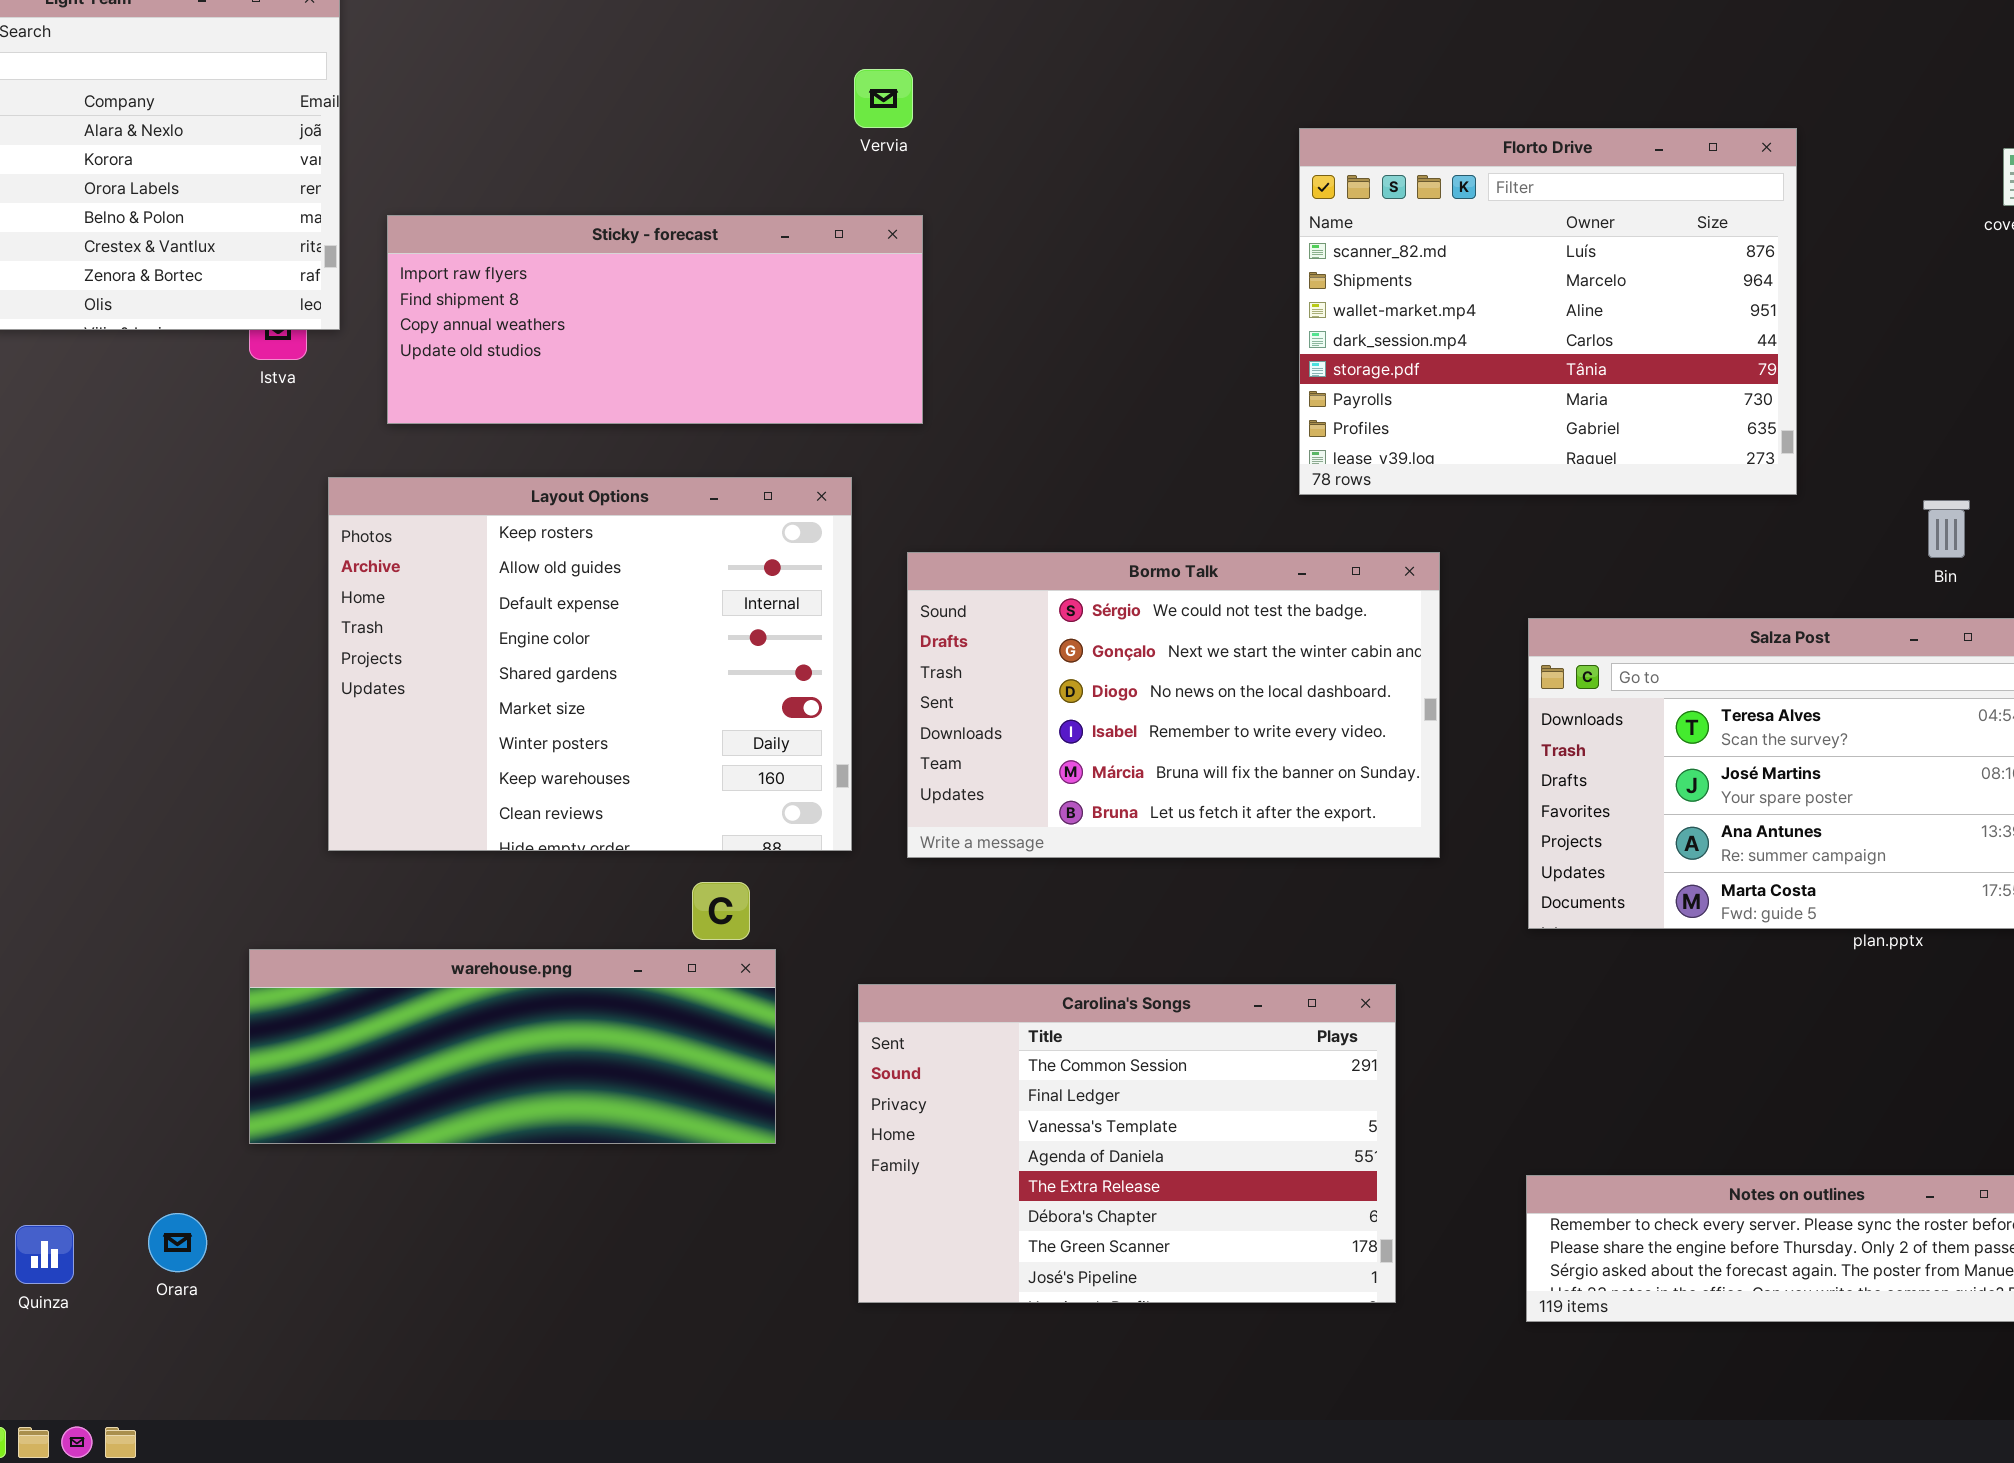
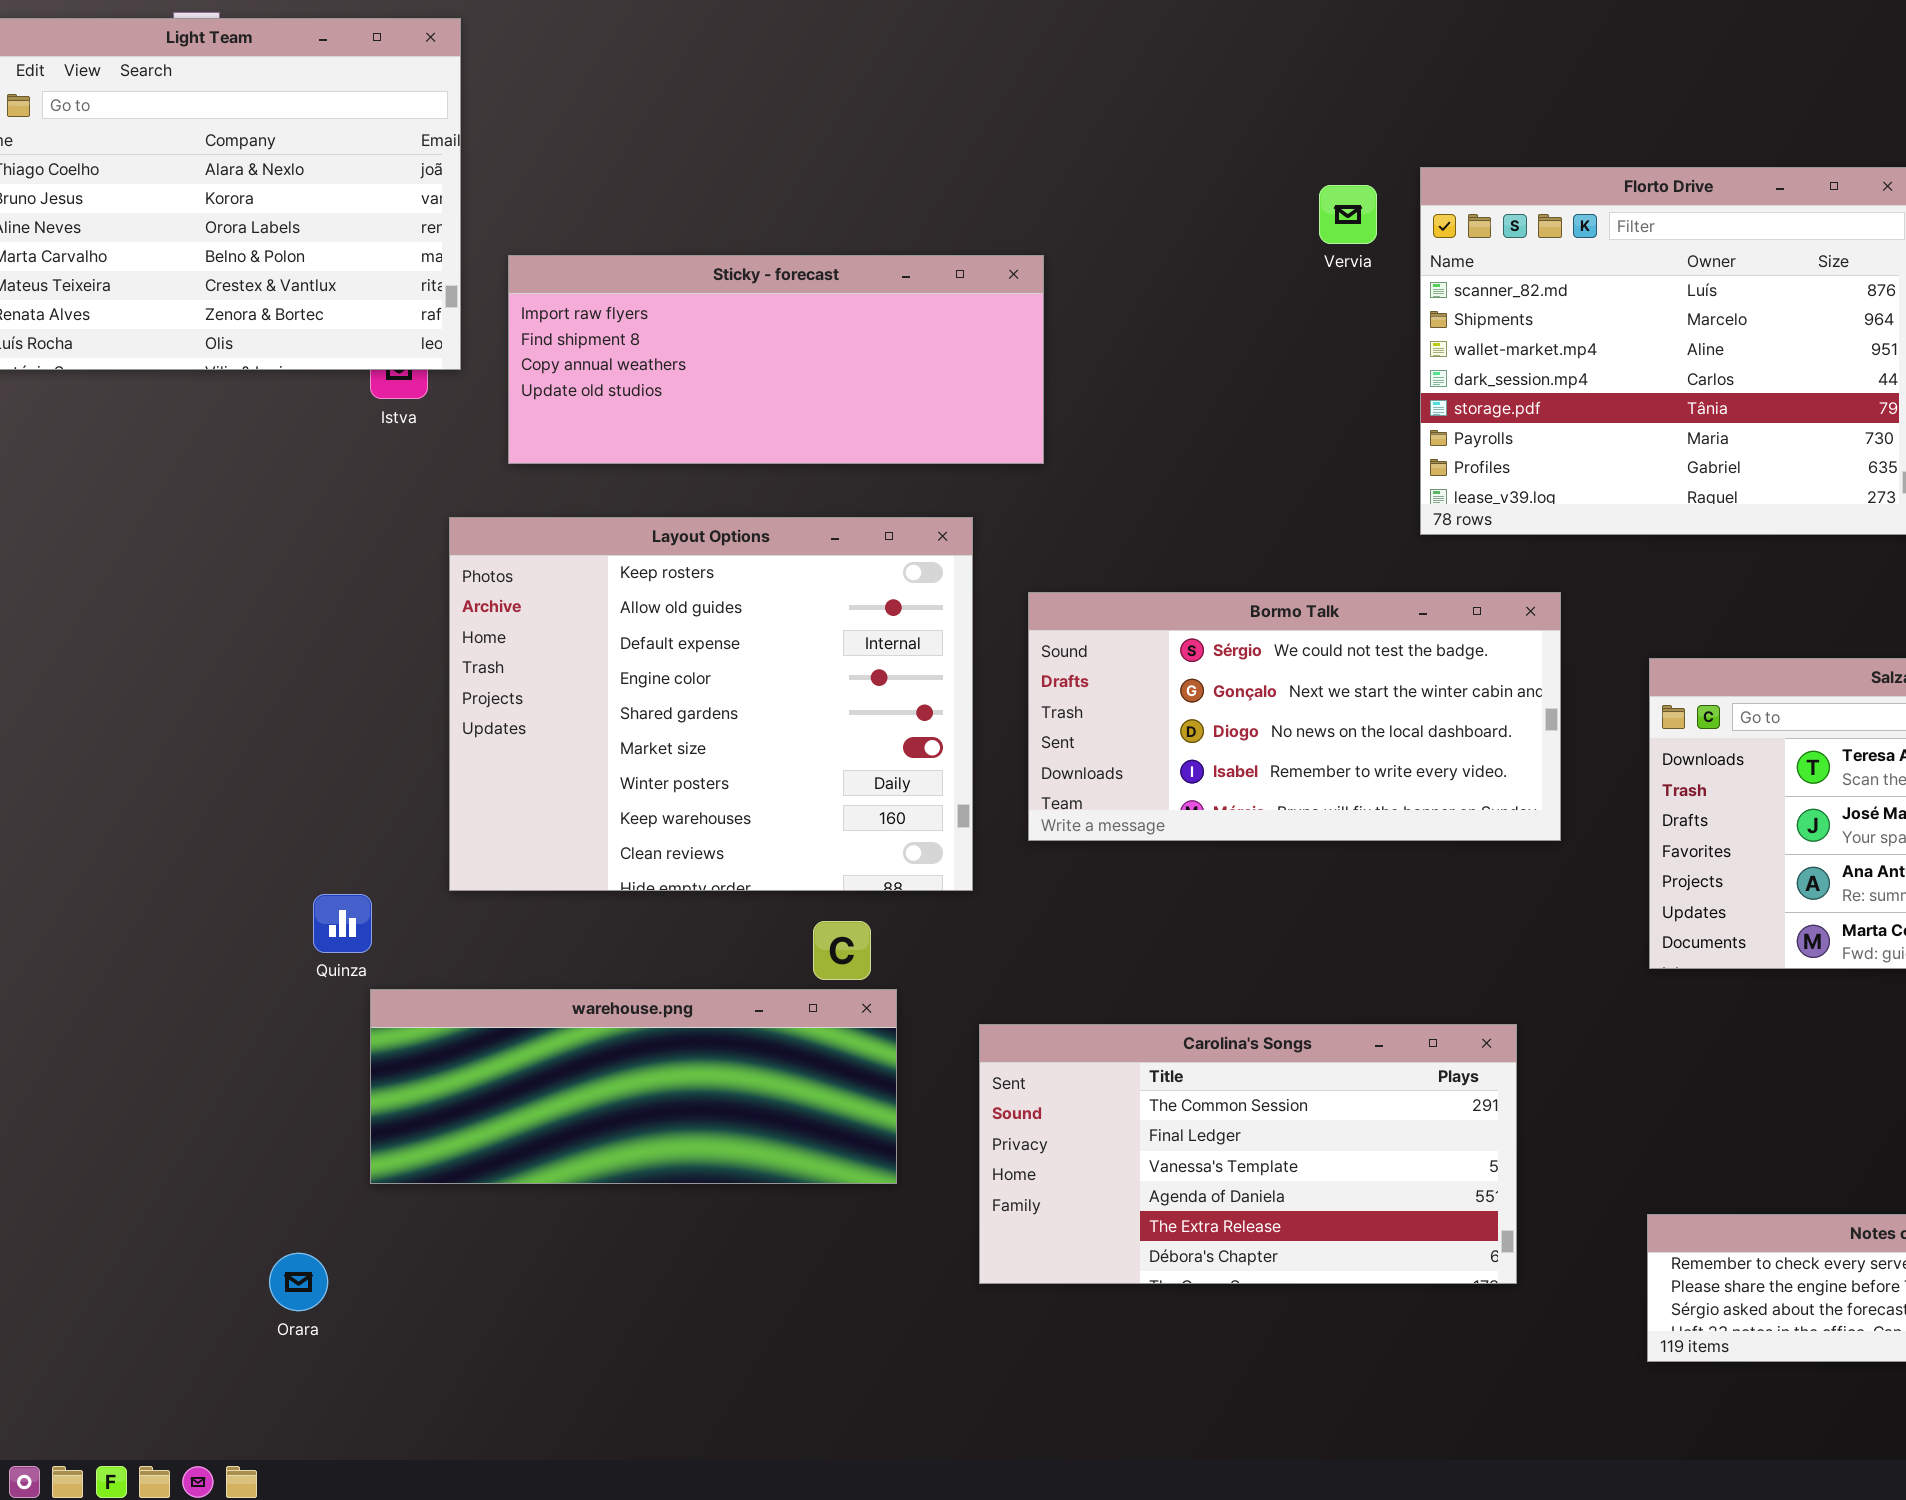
Vervia: [854,69,913,128] -> [1319,185,1377,244], moved
Bormo Talk: [907,552,1440,858] -> [1028,592,1561,841], resized
Carolina's Songs: [858,984,1396,1303] -> [979,1024,1517,1284], resized
Quinza: [15,1225,74,1284] -> [313,894,372,953], moved

